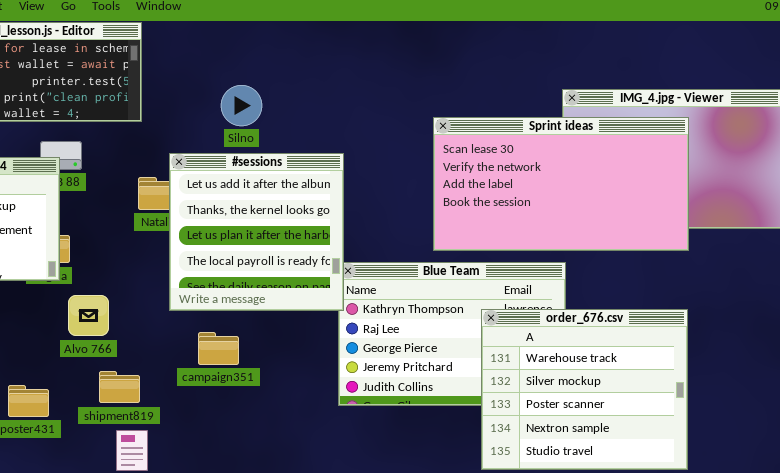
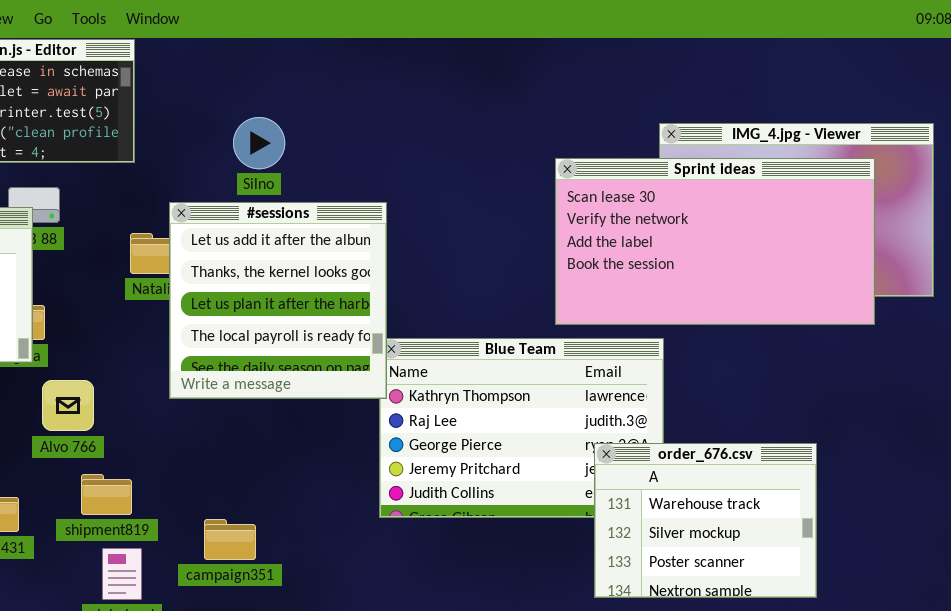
Sprint ideas: [433,117,689,251] -> [555,158,875,325], moved
order_676.csv: [481,309,688,470] -> [594,443,817,598], resized
campaign351: [198,332,239,365] -> [204,519,256,560], moved

